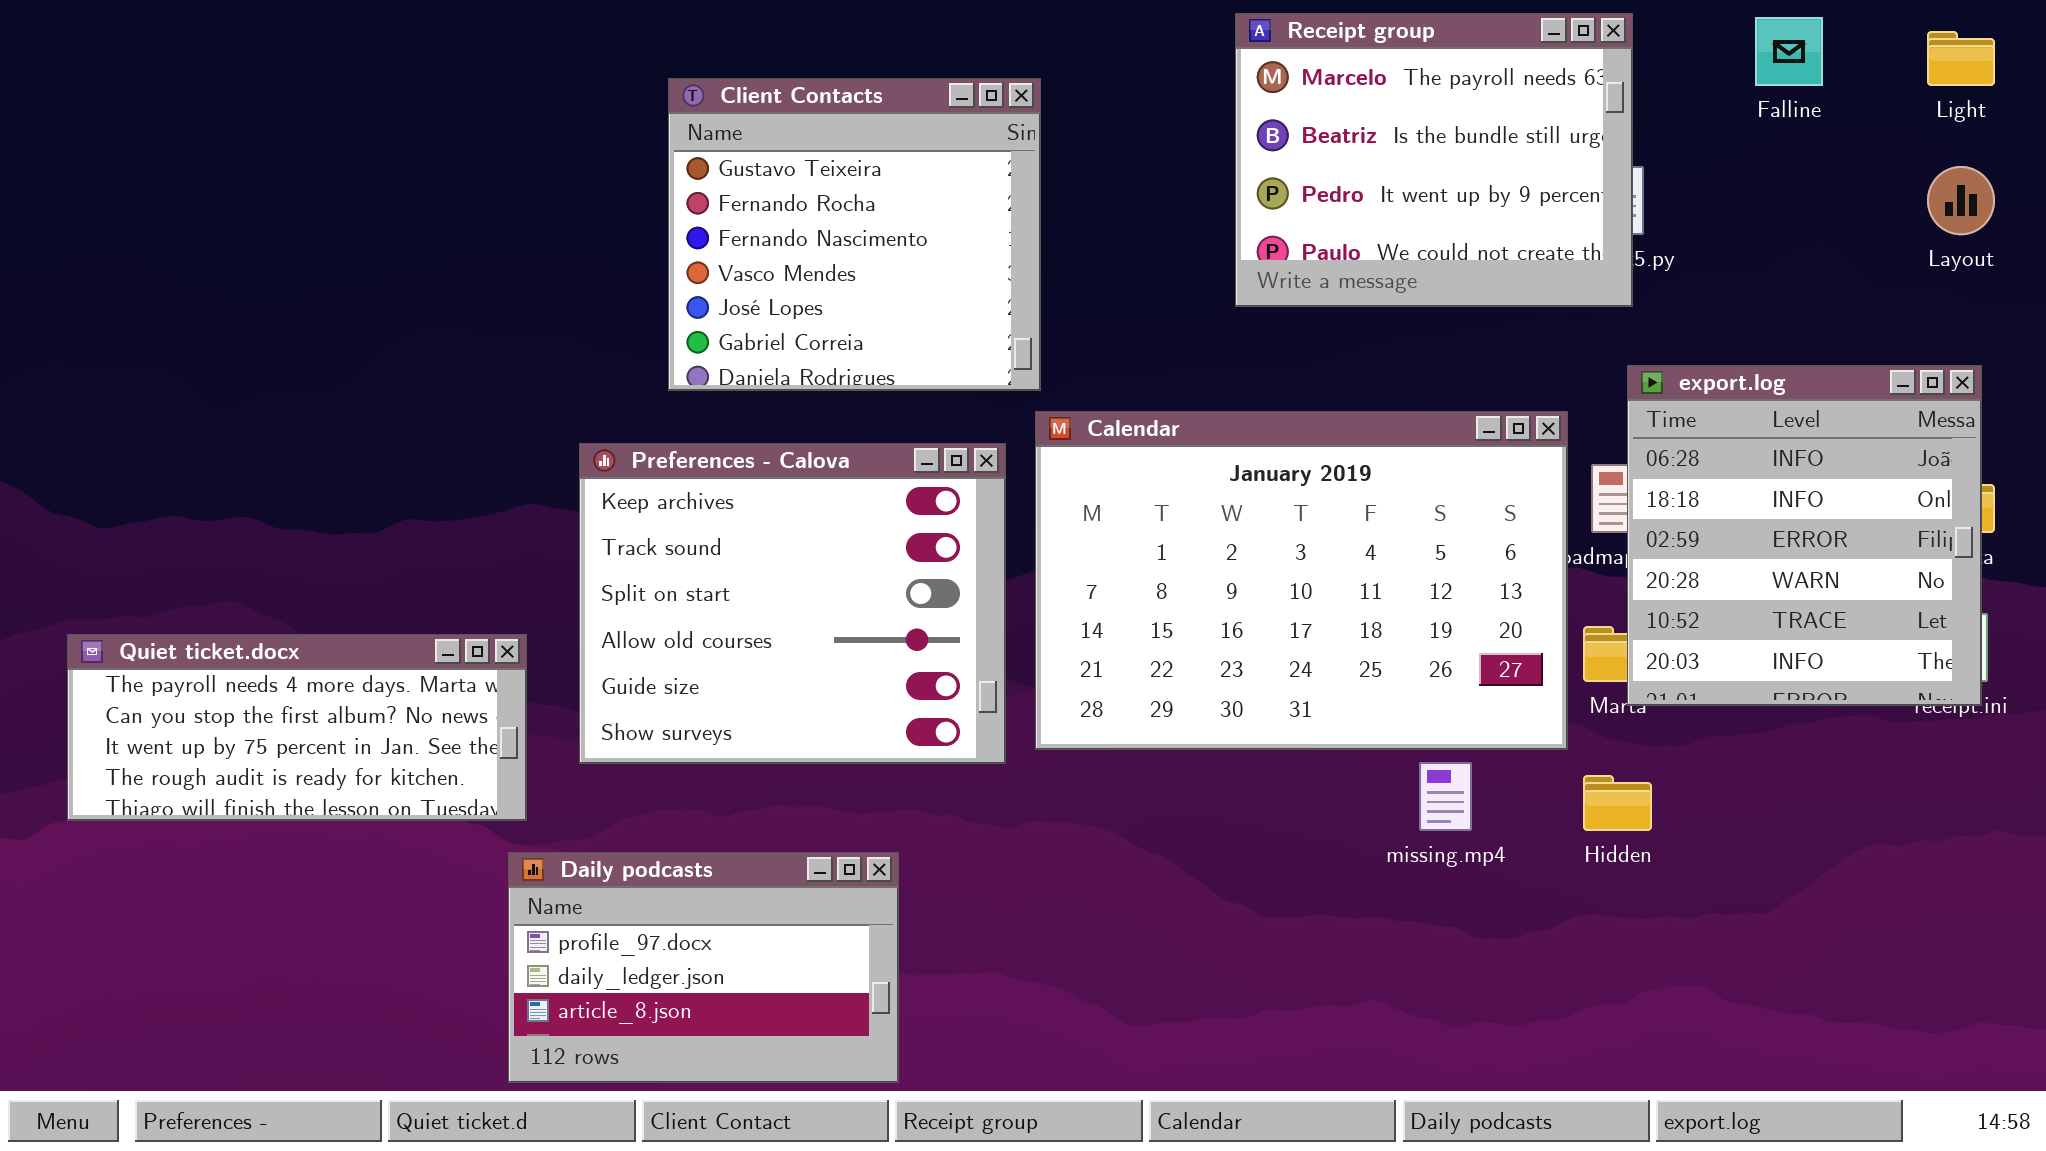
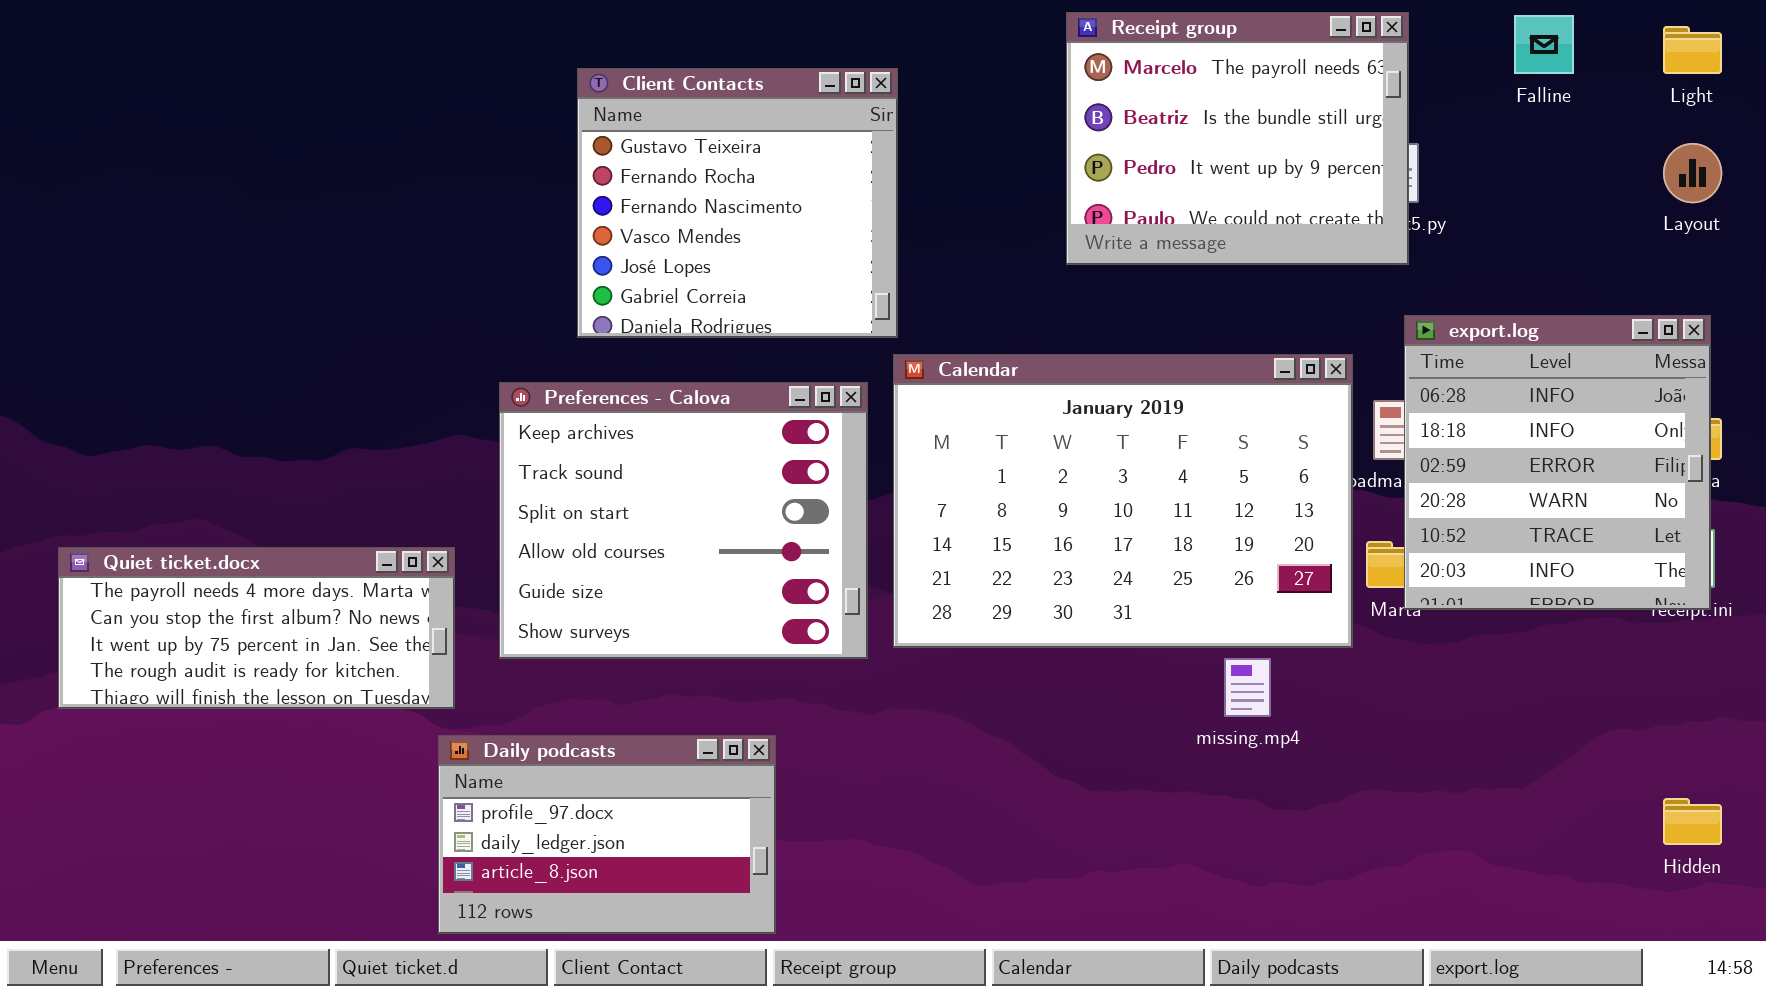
Hidden: [1583,775,1652,831] -> [1663,798,1722,845], moved

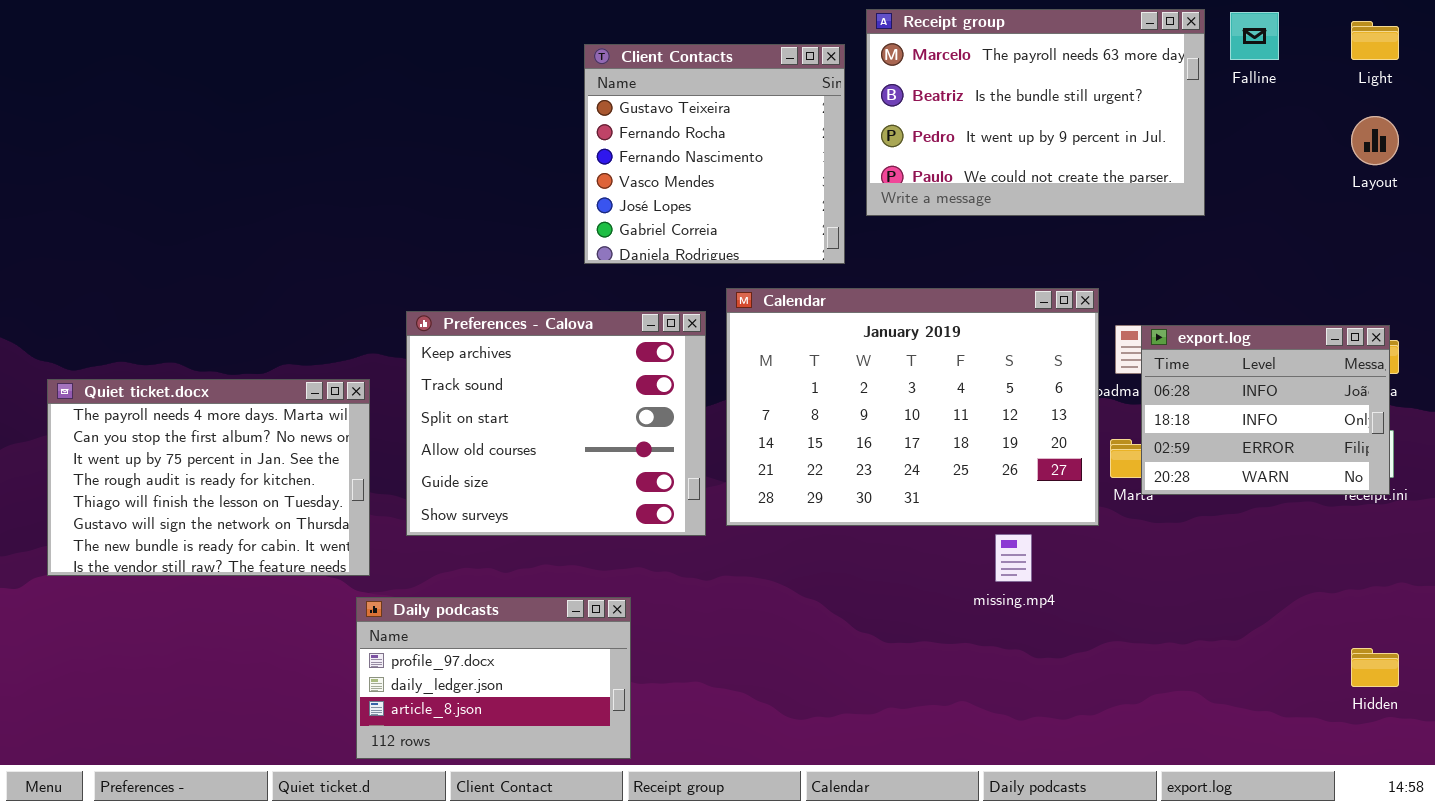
Receipt group: [1066,12,1409,265] -> [866,9,1205,216], resized
Client Contacts: [577,68,898,338] -> [584,44,845,264], moved
export.log: [1404,315,1711,610] -> [1141,325,1390,495], resized
Quiet ticket.docx: [58,547,455,709] -> [47,379,370,576], resized

